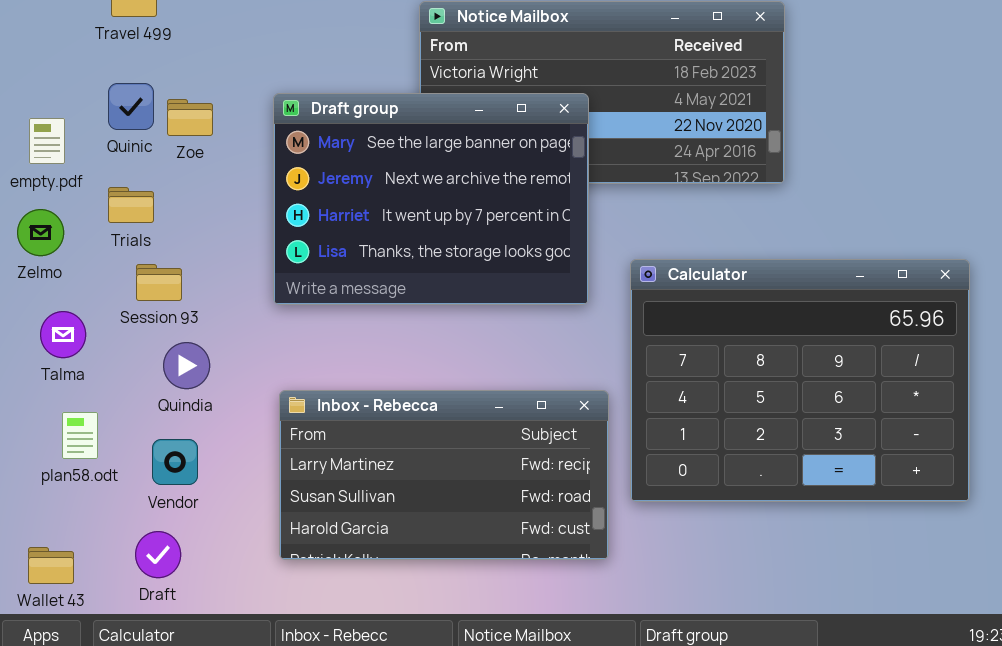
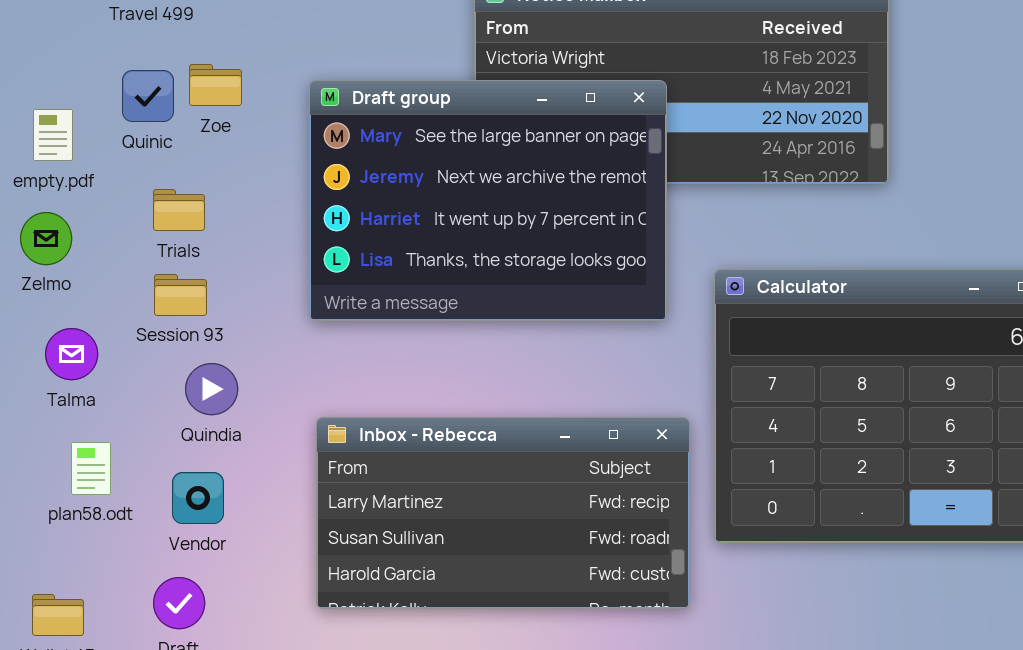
Zoe: [167,99,213,136] -> [189,64,242,106], moved
Trials: [108,187,154,223] -> [153,189,205,231], moved

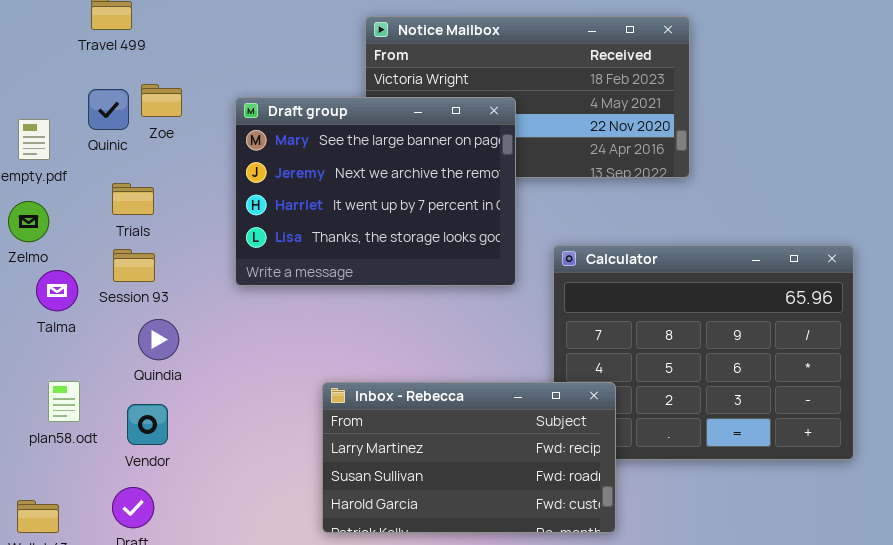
Talma: [45,328,98,380] -> [36,270,78,311], moved
Inbox - Rebecca: [316,417,690,609] -> [322,382,616,533], moved

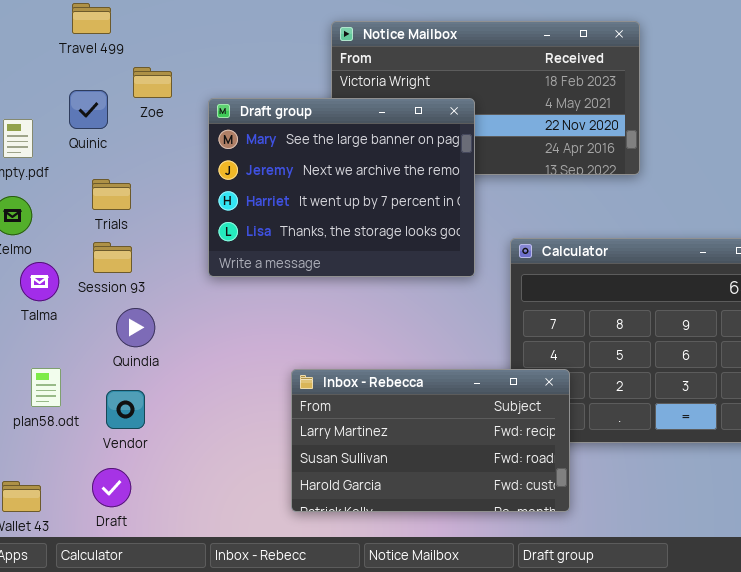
Zoe: [141,84,182,117] -> [133,67,172,98], moved

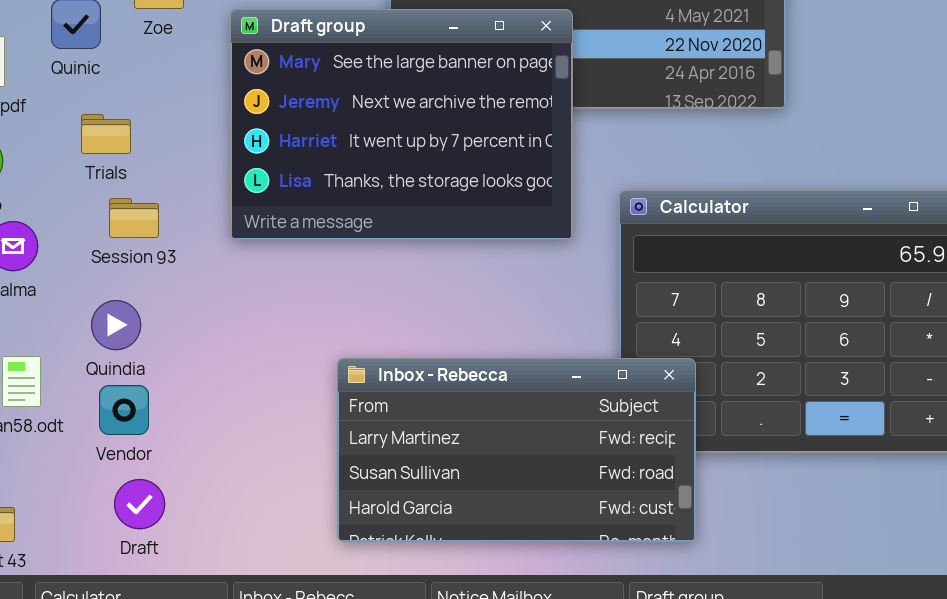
Session 93: [93,242,132,273] -> [109,198,159,238], moved
Quindia: [116,308,155,347] -> [91,300,141,350], moved
Draft: [92,468,131,507] -> [114,479,165,529], moved

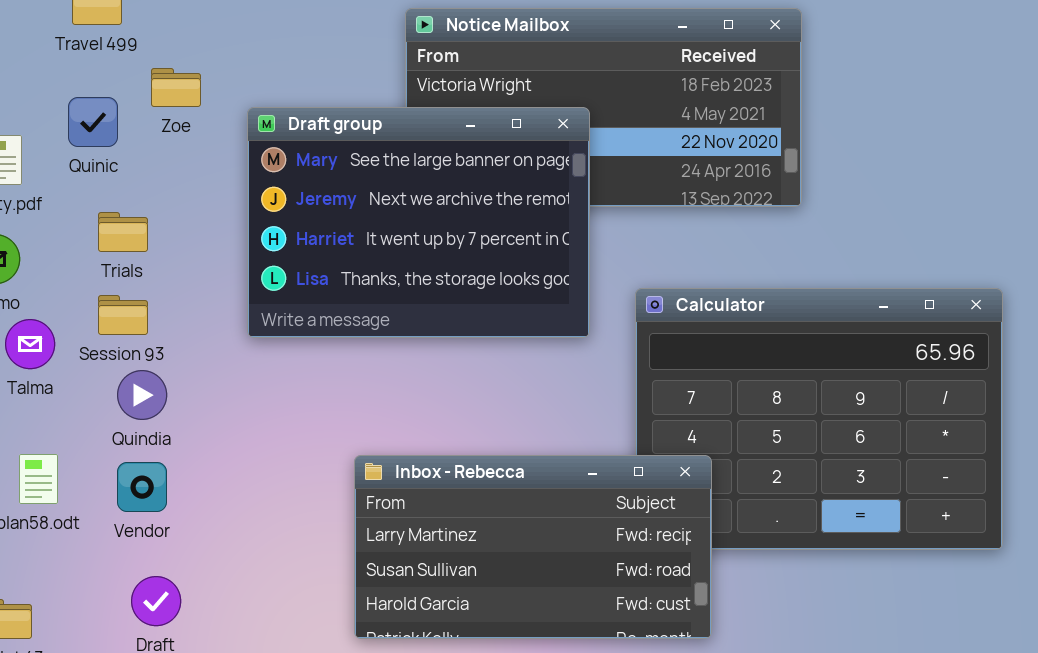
Session 93: [109,198,159,238] -> [98,295,148,335], moved
Quindia: [91,300,141,350] -> [117,370,167,420], moved
Vendor: [99,385,149,435] -> [117,462,167,512], moved

